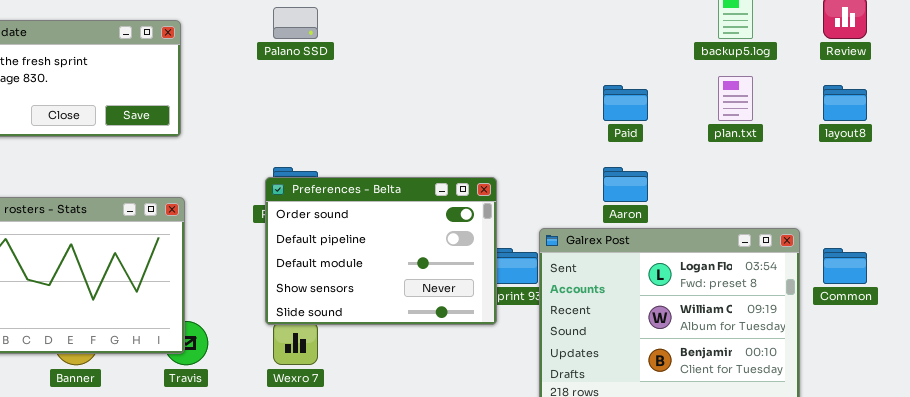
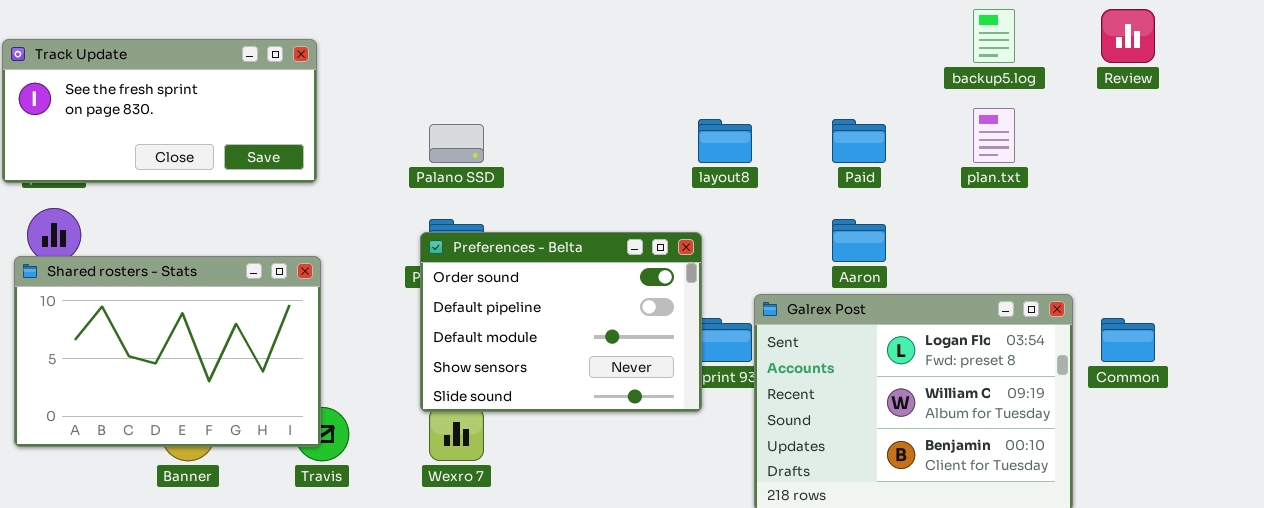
Palano SSD: [273,7,318,39] -> [429,124,484,163], moved
layout8: [823,85,867,121] -> [698,119,752,163], moved

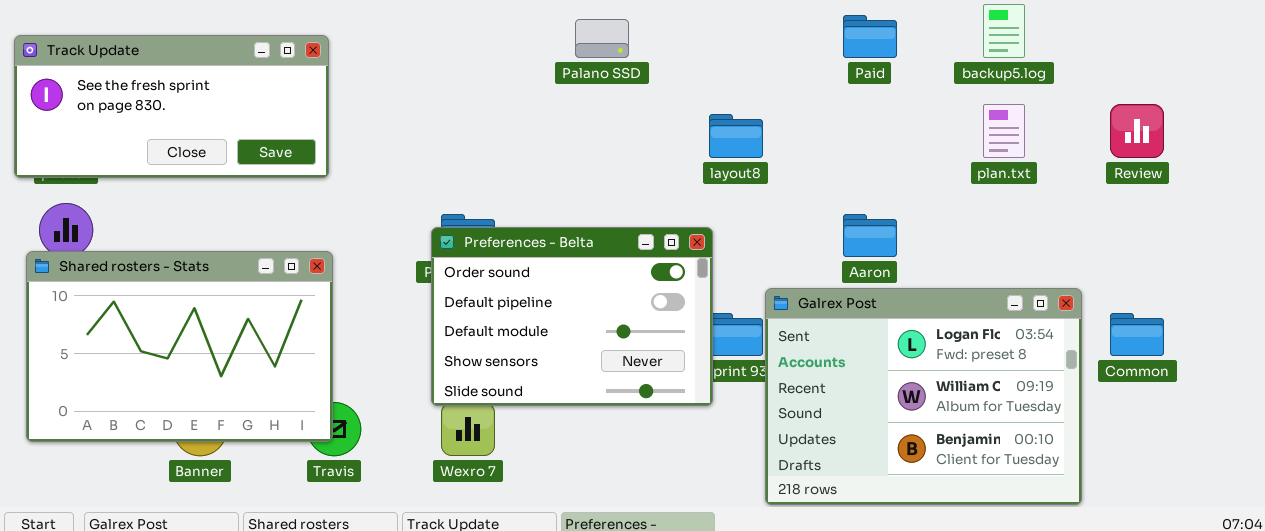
Review: [1101,9,1155,63] -> [1110,104,1164,158], moved
Paid: [832,119,886,163] -> [843,15,897,58], moved
Palano SSD: [429,124,484,163] -> [575,19,629,58], moved

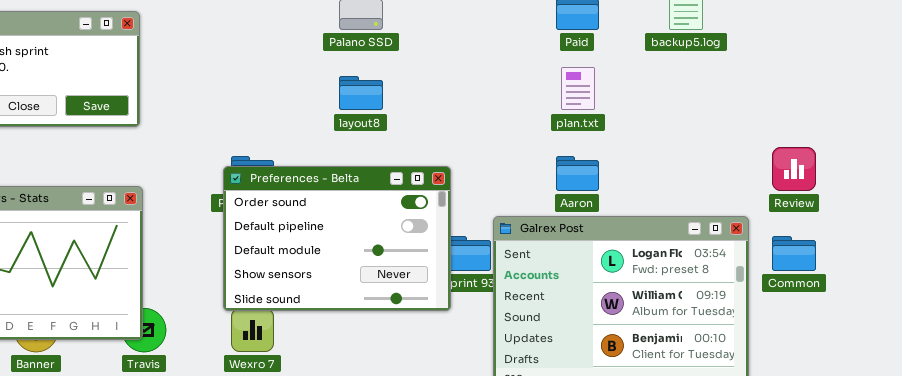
plan.txt: [983,104,1025,158] -> [561,67,595,110], moved
Review: [1110,104,1164,158] -> [772,147,816,191], moved
layout8: [709,114,763,158] -> [339,76,383,110], moved

